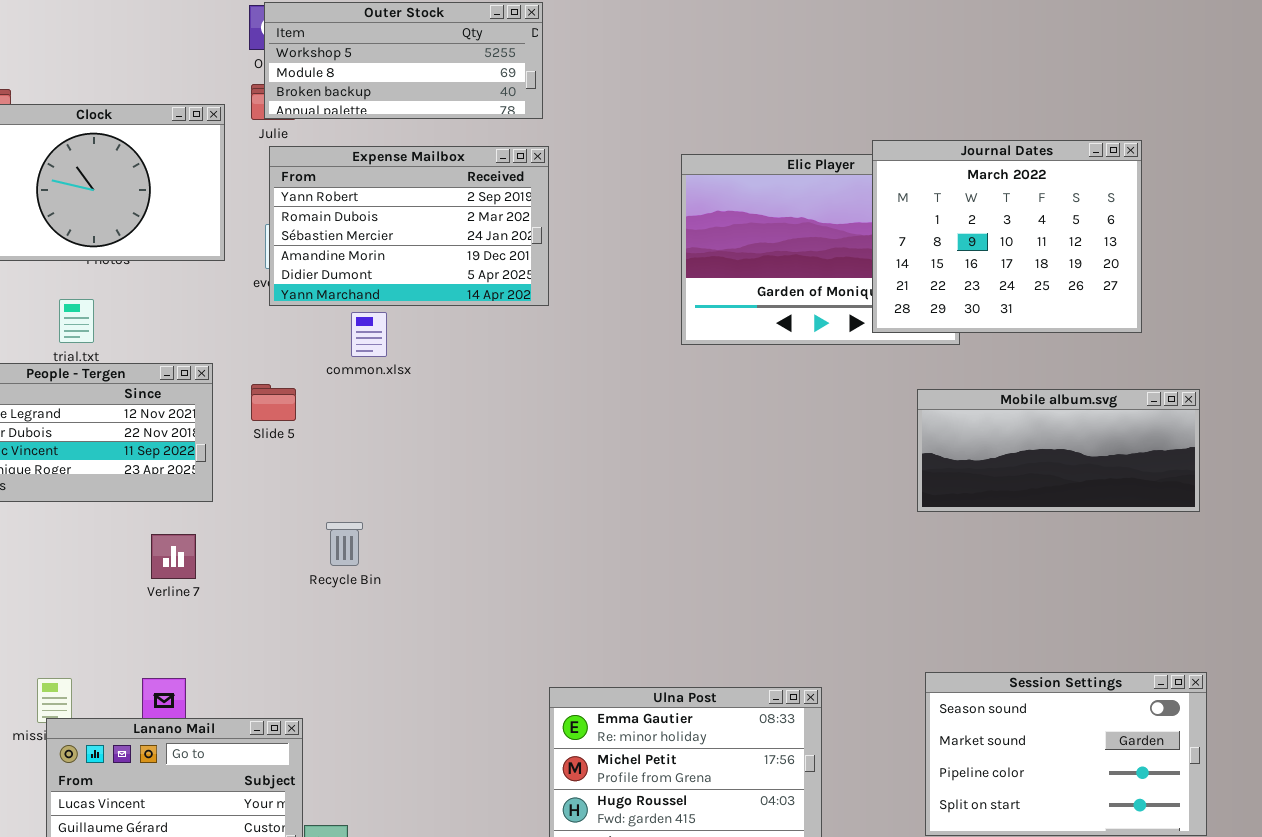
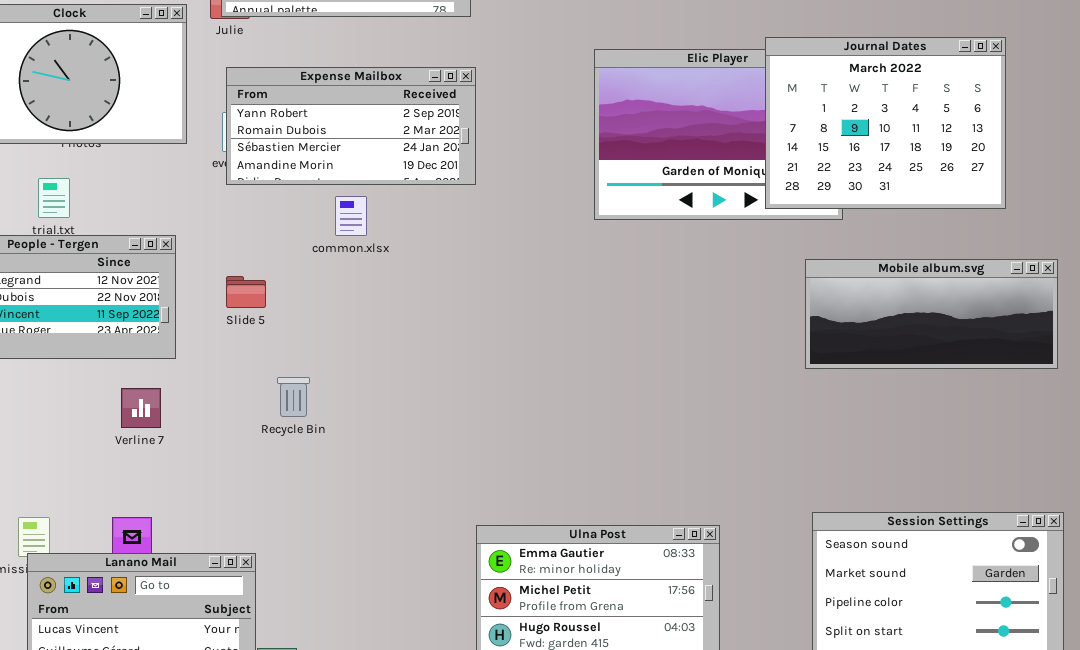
Expense Mailbox: [269,146,549,306] -> [226,67,476,185], resized
common.xlsx: [351,312,387,357] -> [335,196,367,236], moved
Slide 5: [251,384,296,421] -> [226,276,266,308], moved

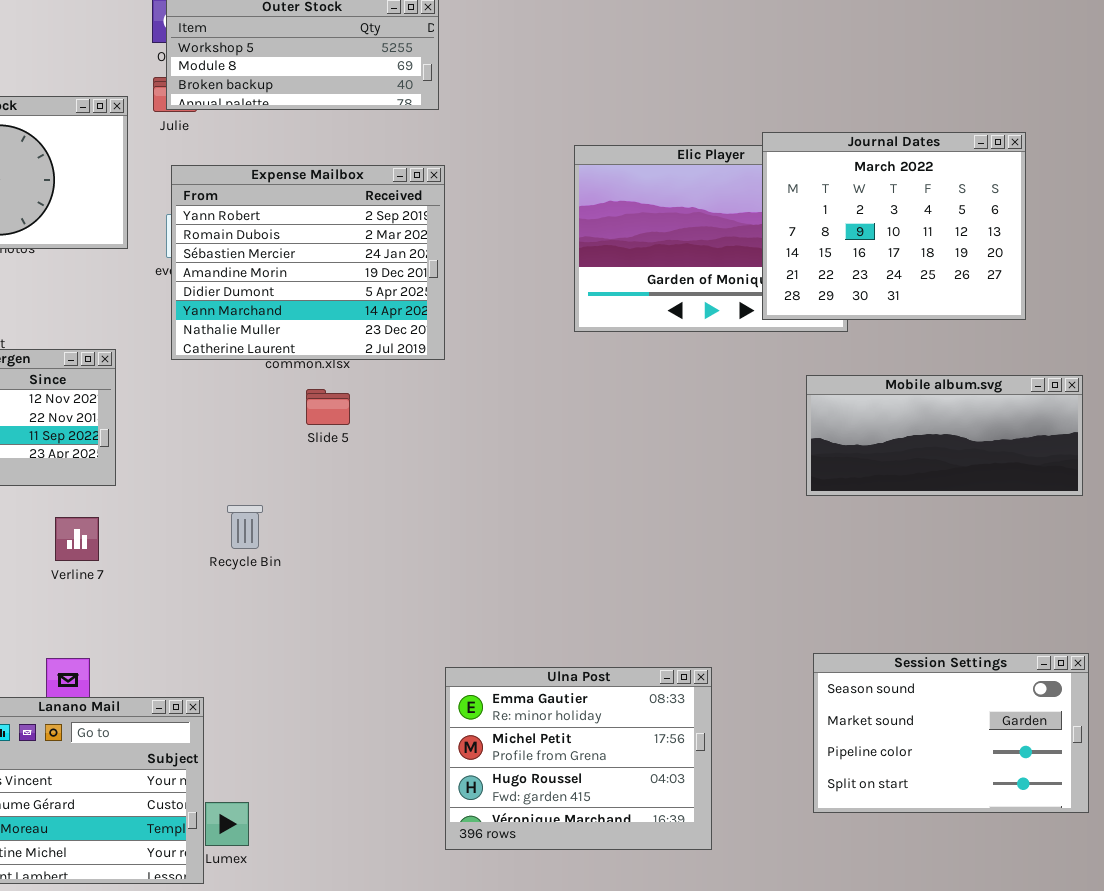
Expense Mailbox: [226,67,476,185] -> [171,165,445,360], resized
Slide 5: [226,276,266,308] -> [306,389,350,425], moved

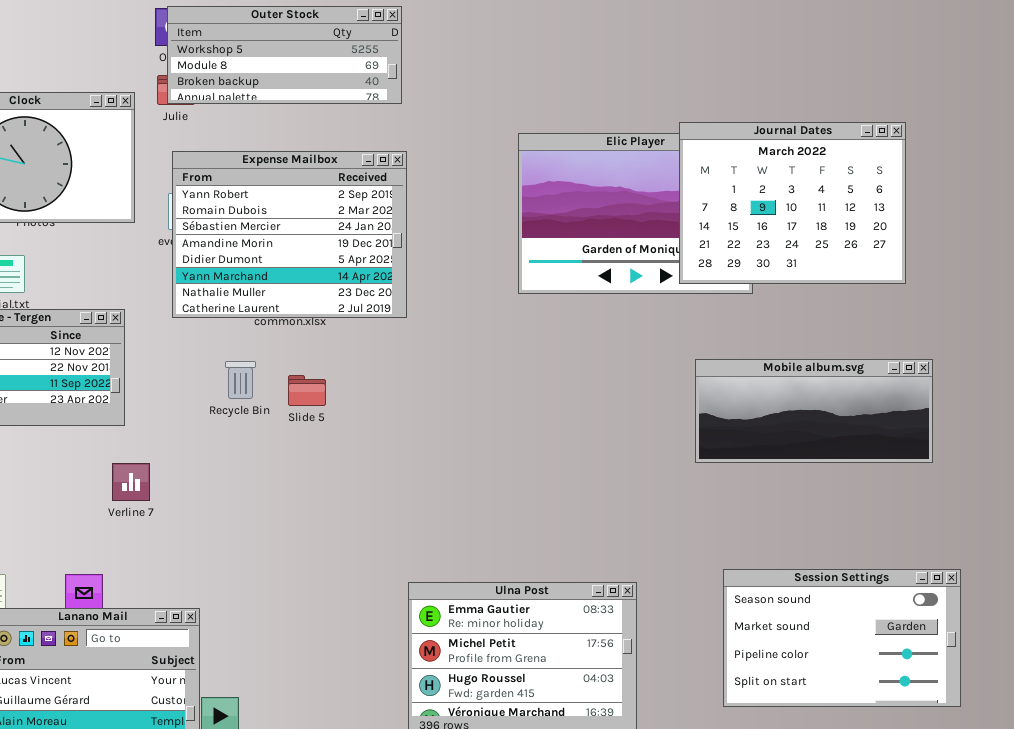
Mobile album.svg: [806,375,1083,496] -> [695,359,933,463], moved
Slide 5: [306,389,350,425] -> [288,375,326,406], moved
Recycle Bin: [227,505,263,549] -> [225,361,256,399], moved
Verline 7: [55,517,99,561] -> [112,463,150,501], moved

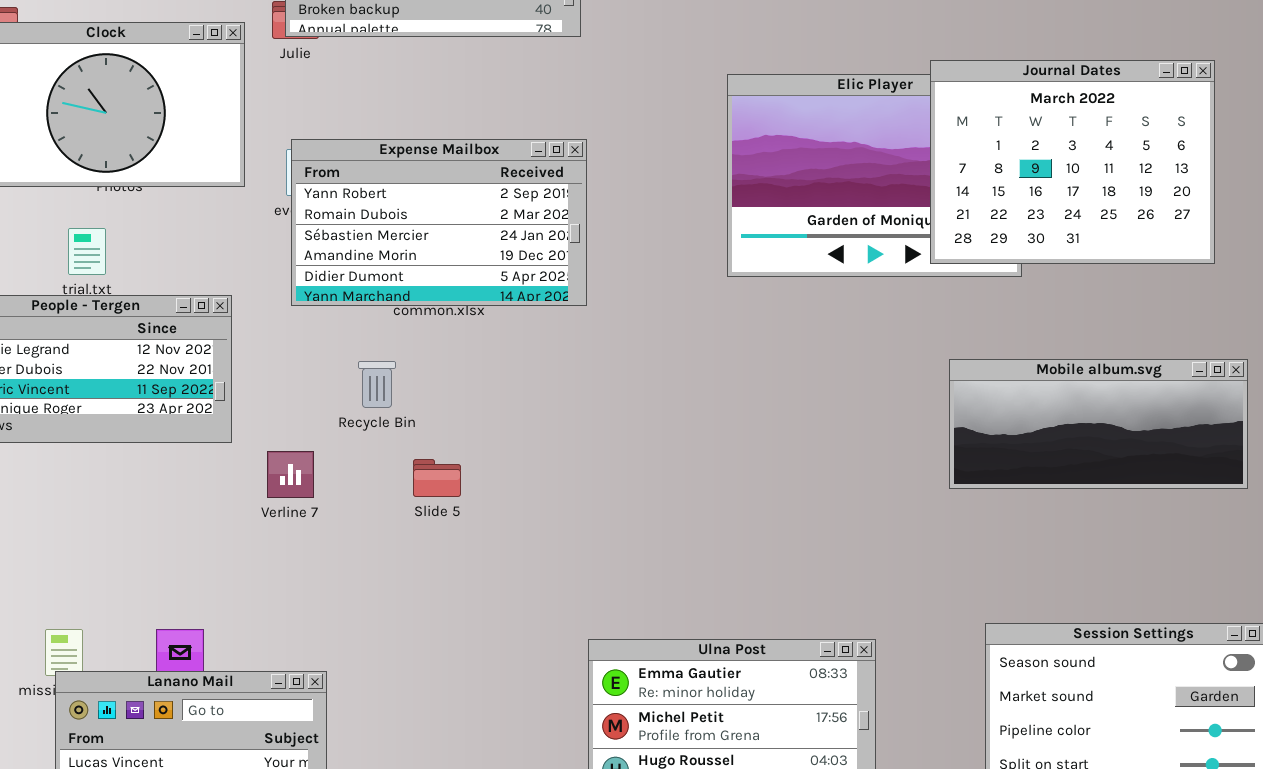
Expense Mailbox: [172,151,407,318] -> [291,139,587,306], resized
Slide 5: [288,375,326,406] -> [413,459,461,497], moved
Verline 7: [112,463,150,501] -> [267,451,314,498], moved

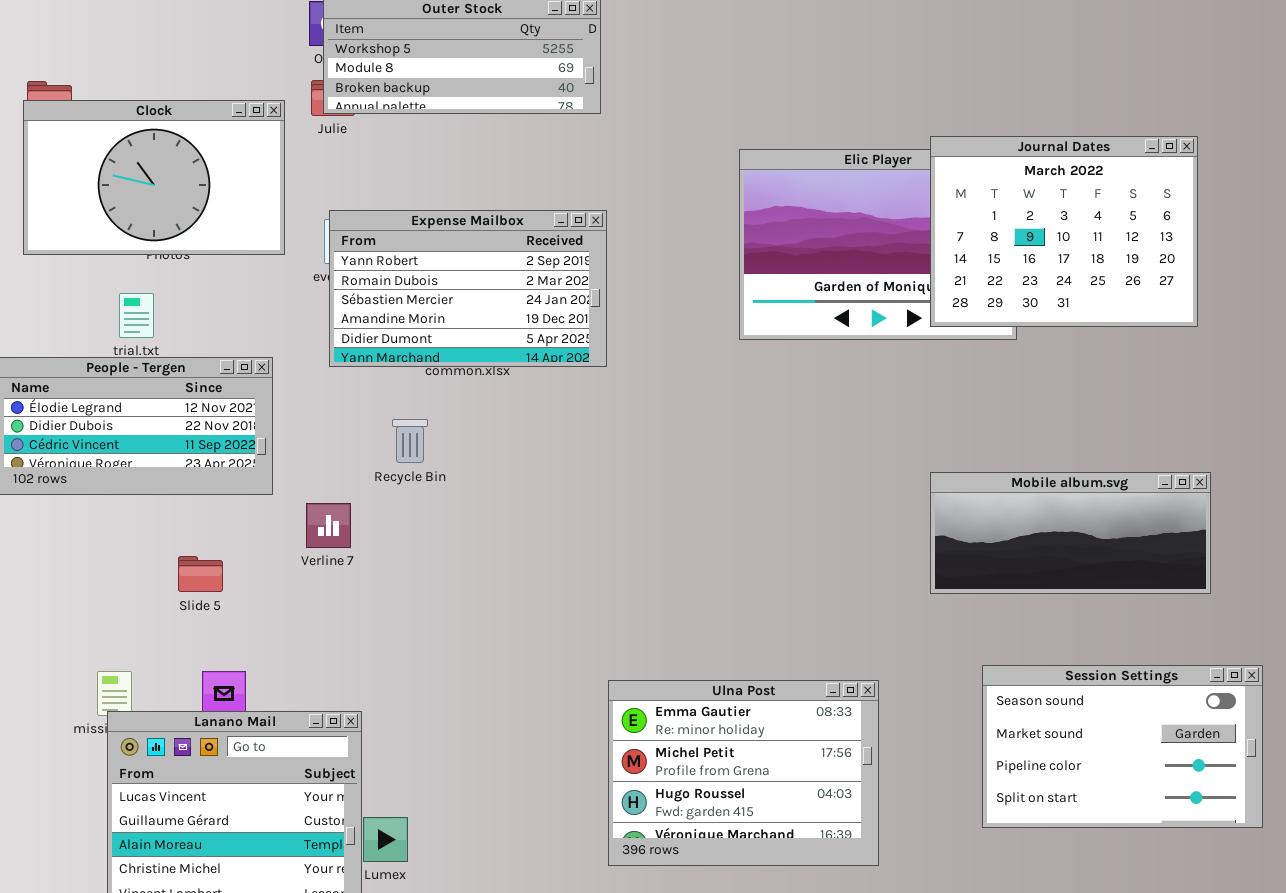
Mobile album.svg: [949,359,1248,489] -> [930,472,1211,594], moved
Slide 5: [413,459,461,497] -> [178,556,223,592], moved

